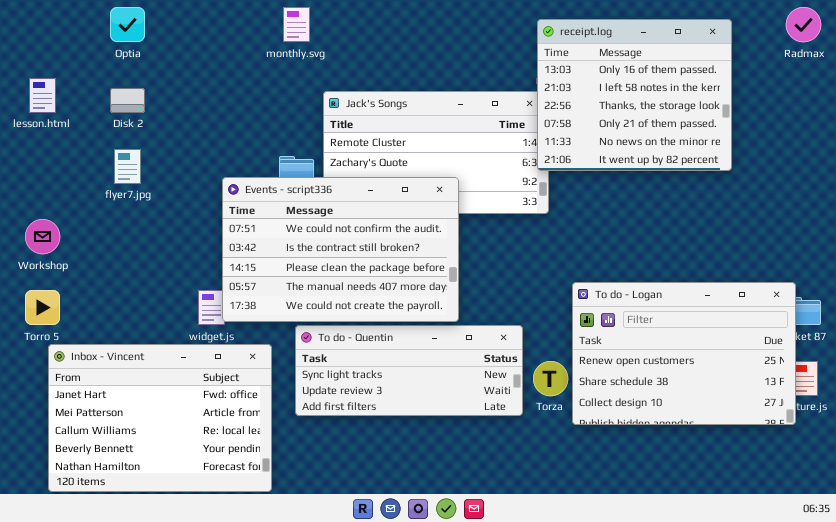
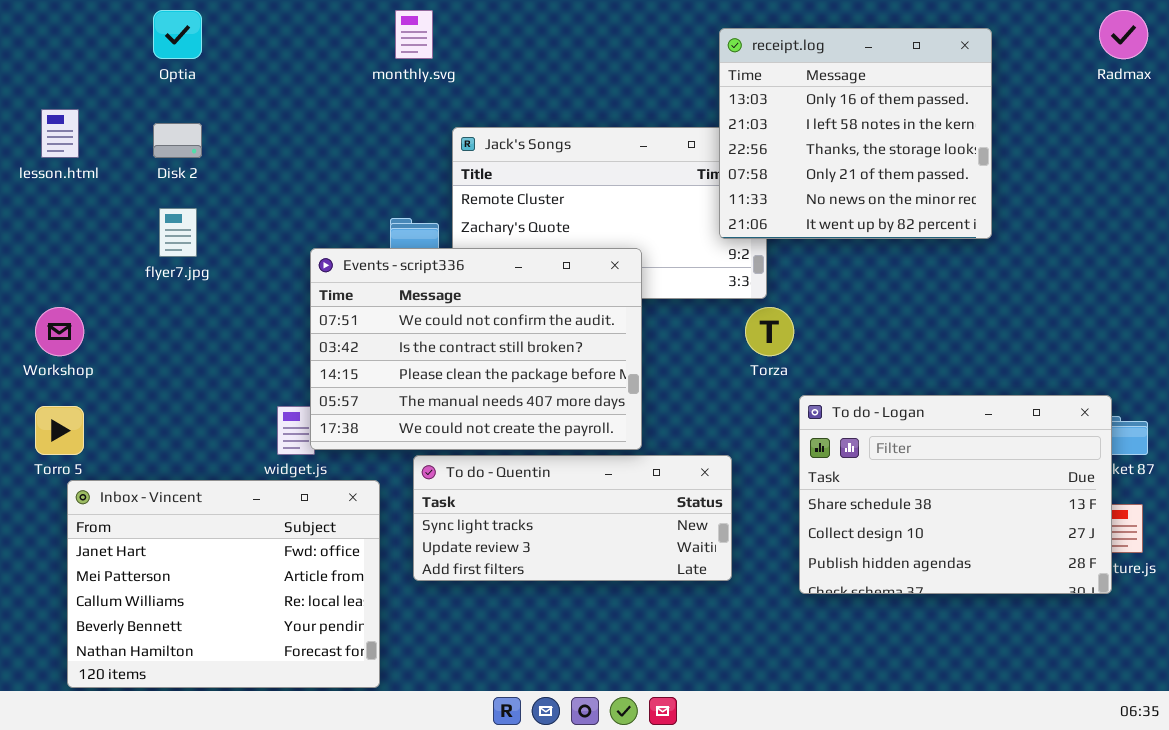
receipt.log: [537,19,732,171] -> [719,28,992,239], moved
To do - Logan: [572,282,796,425] -> [799,395,1112,594], scrolled down 1 row
Torza: [533,361,568,396] -> [745,307,794,356], moved

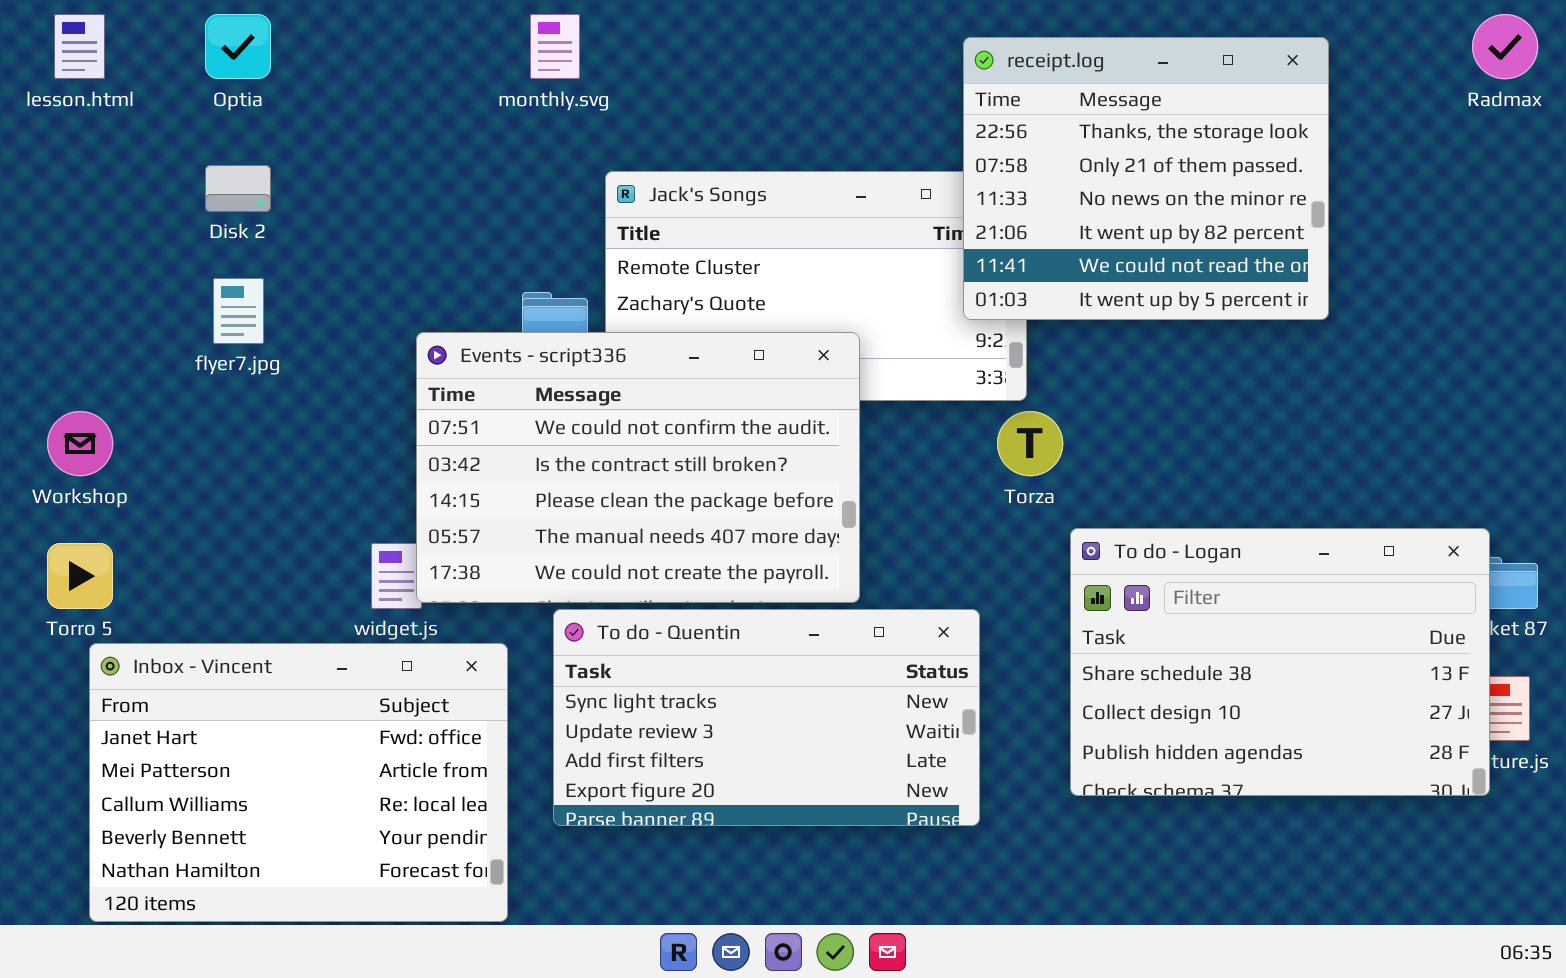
receipt.log: [719,28,992,239] -> [963,37,1329,320], scrolled down 2 rows
lesson.html: [41,109,79,158] -> [54,14,105,79], moved
To do - Quentin: [413,455,732,581] -> [553,609,980,826], resized

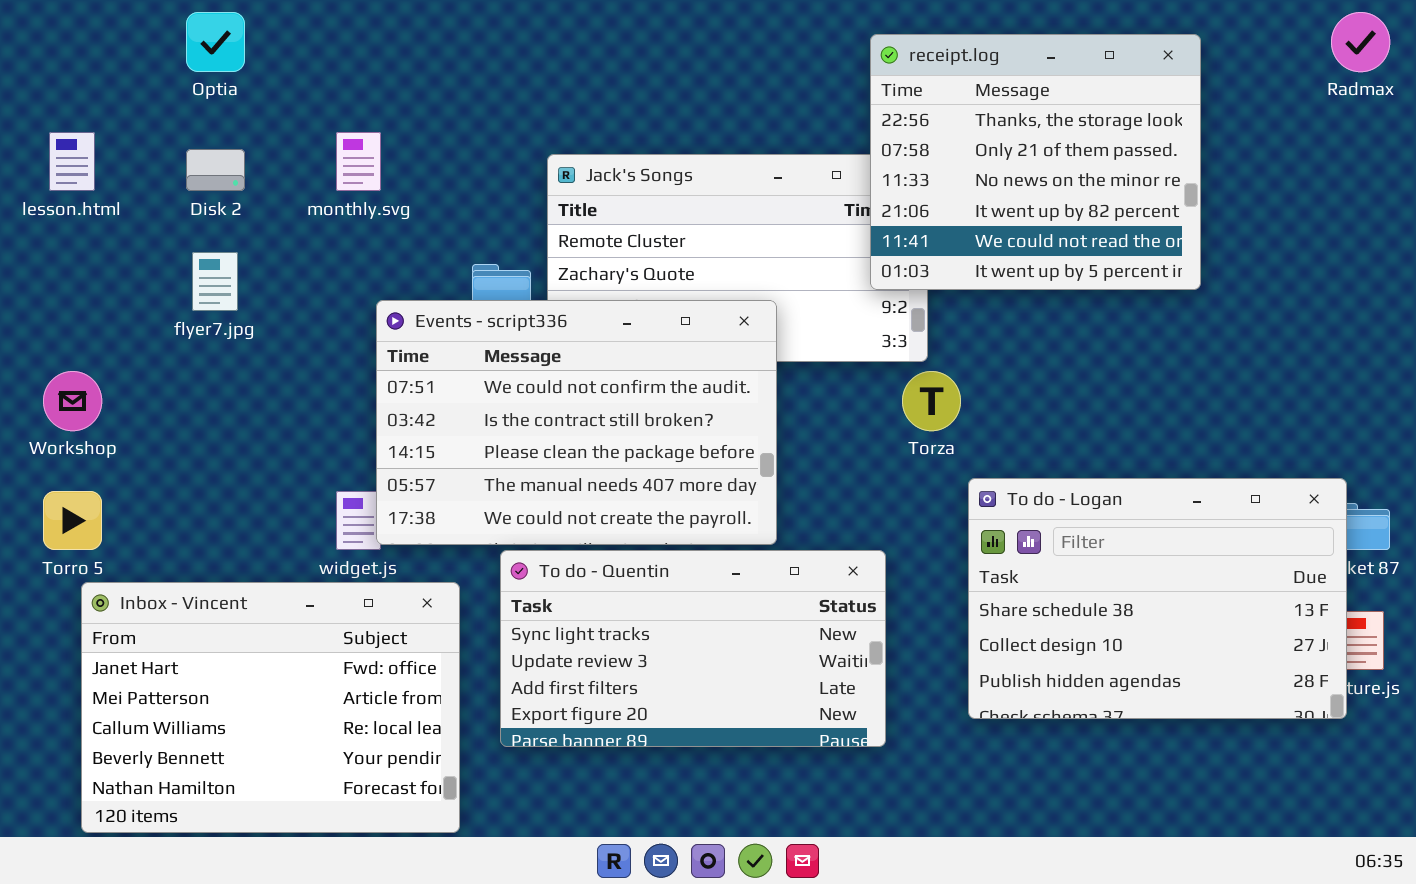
lesson.html: [54,14,105,79] -> [49,132,95,191], moved
monthly.svg: [530,14,580,79] -> [336,132,381,191], moved

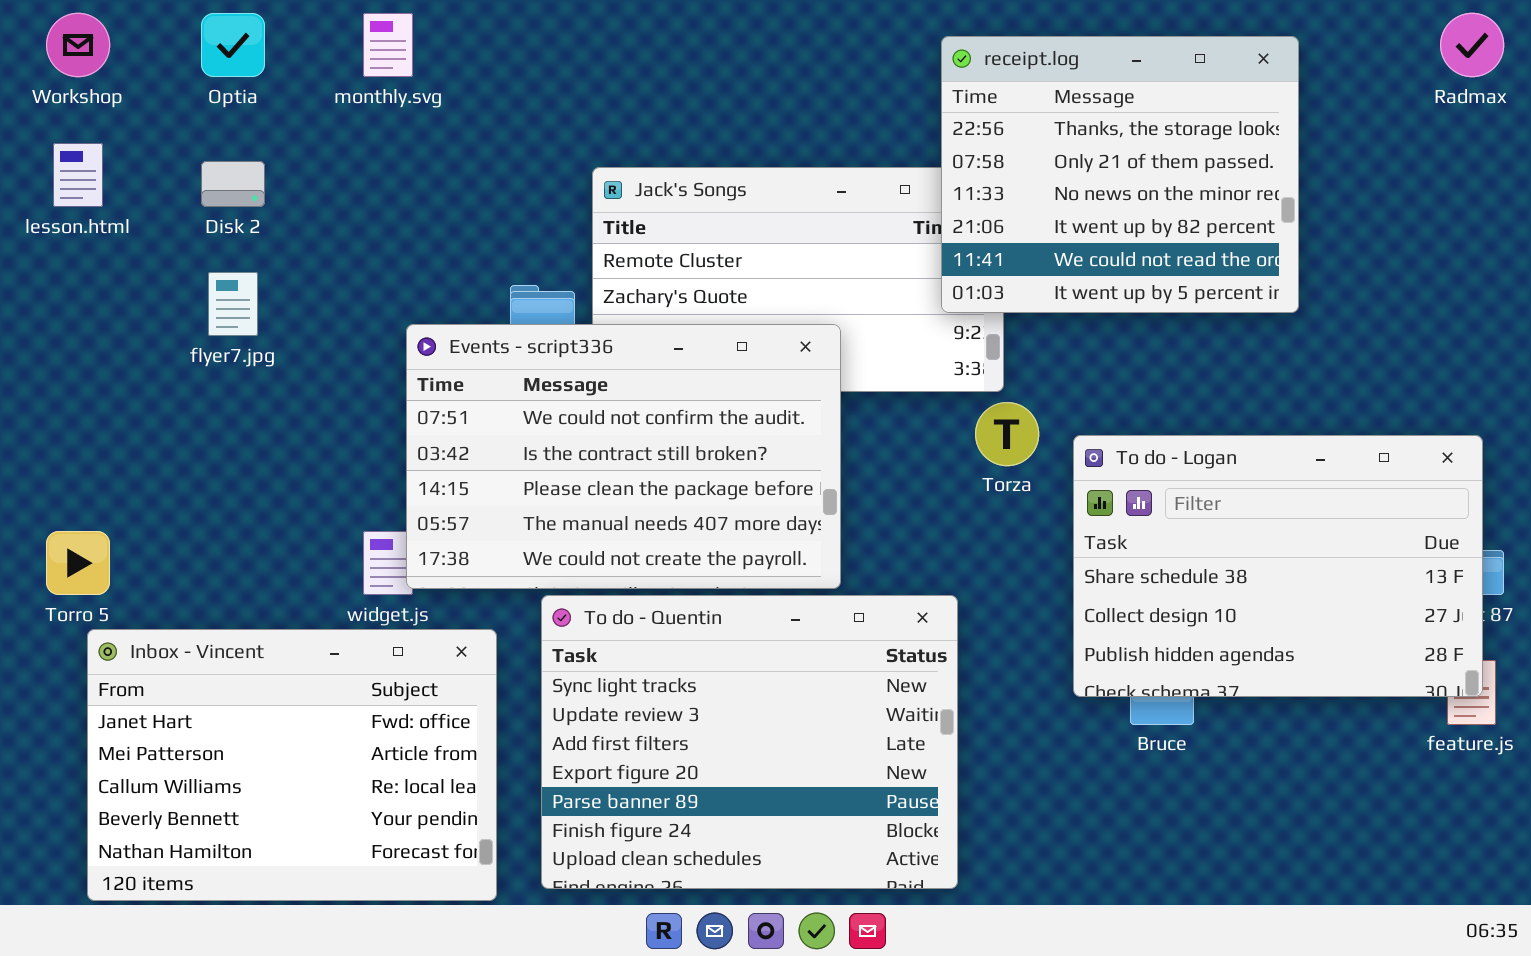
monthly.svg: [336,132,381,191] -> [363,13,413,77], moved
Workshop: [43,371,102,431] -> [46,13,110,77], moved
To do - Logan: [968,478,1347,719] -> [1073,435,1483,697], moved
To do - Quentin: [500,550,886,747] -> [541,595,958,889], resized

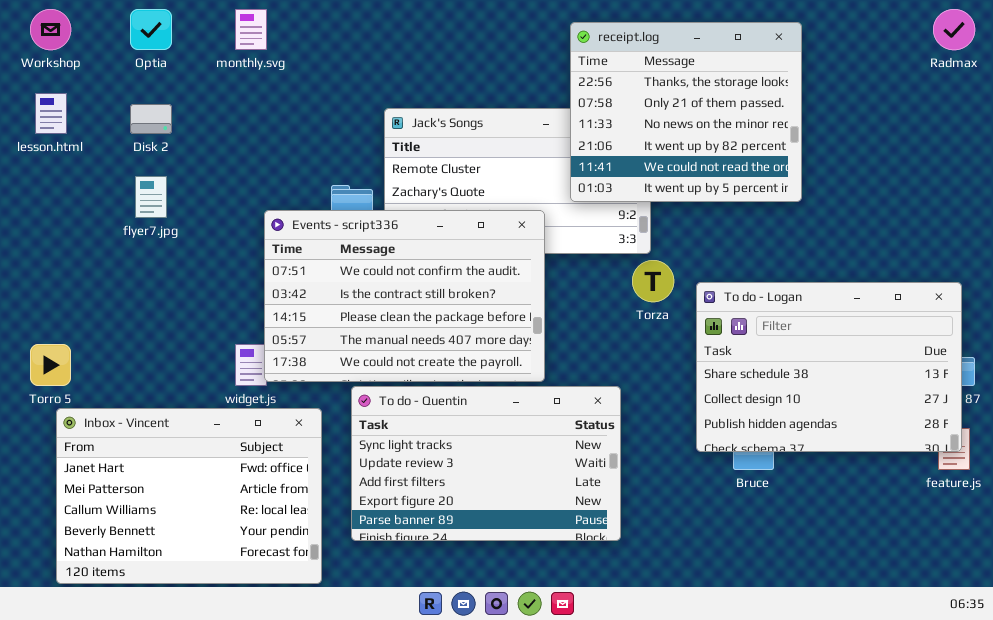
receipt.log: [941,36,1299,313] -> [570,22,802,202], moved
To do - Quentin: [541,595,958,889] -> [351,386,621,541], resized

